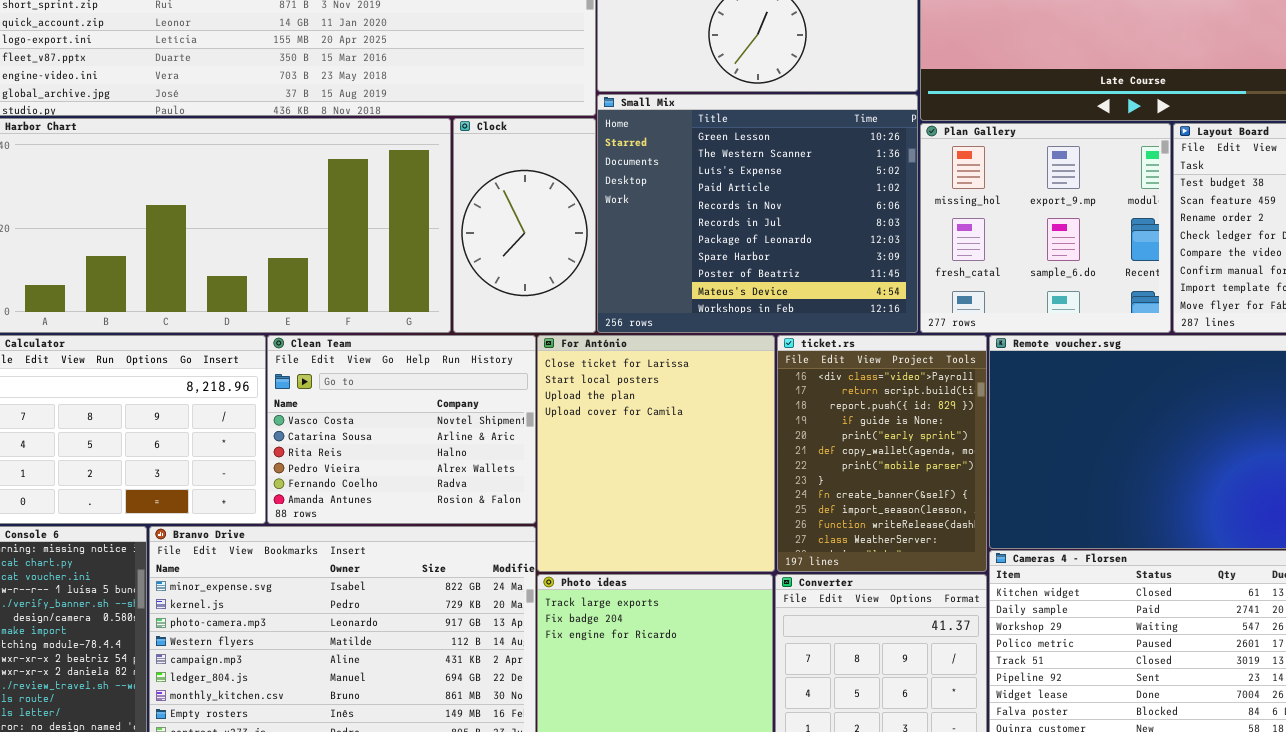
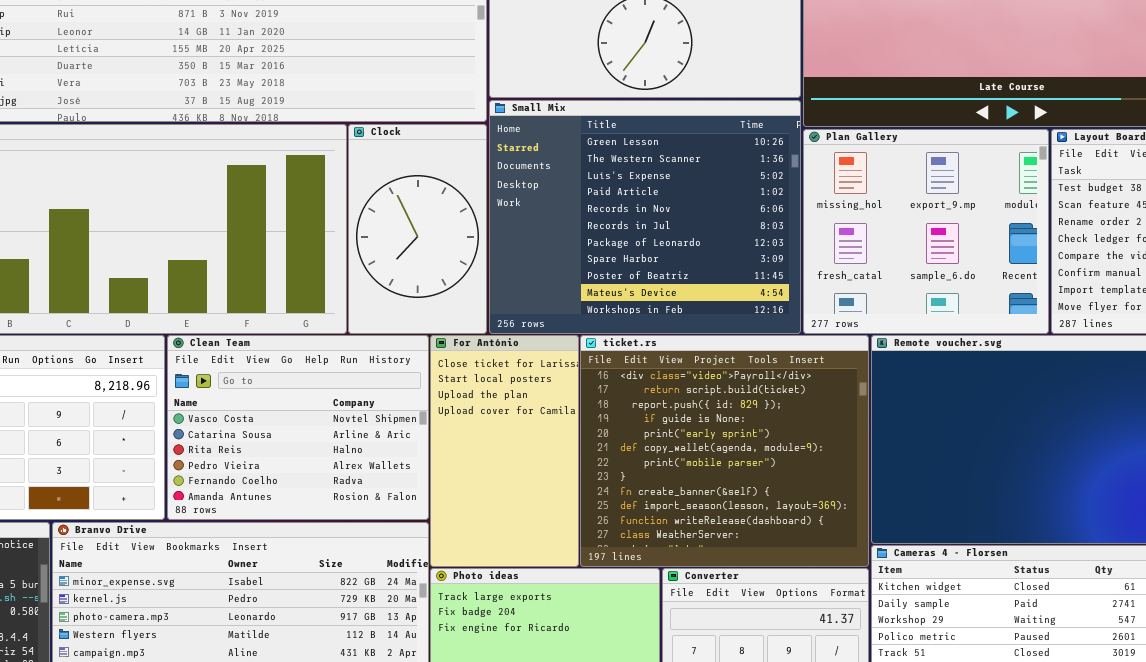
For António: [537,335,775,572] -> [430,335,579,567], resized
ticket.rs: [777,335,987,572] -> [580,335,869,567], resized

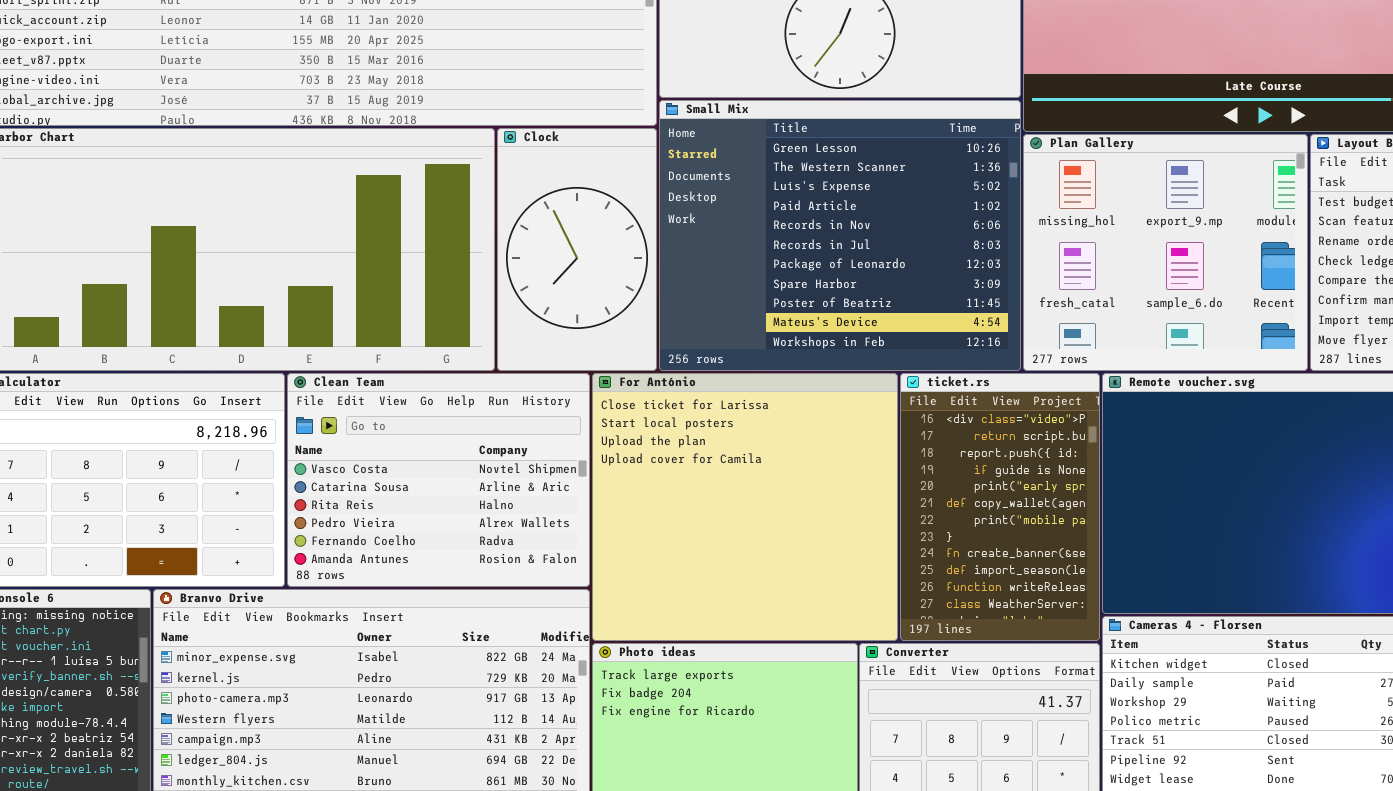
For António: [430,335,579,567] -> [592,373,898,641], resized
ticket.rs: [580,335,869,567] -> [900,373,1100,641], resized

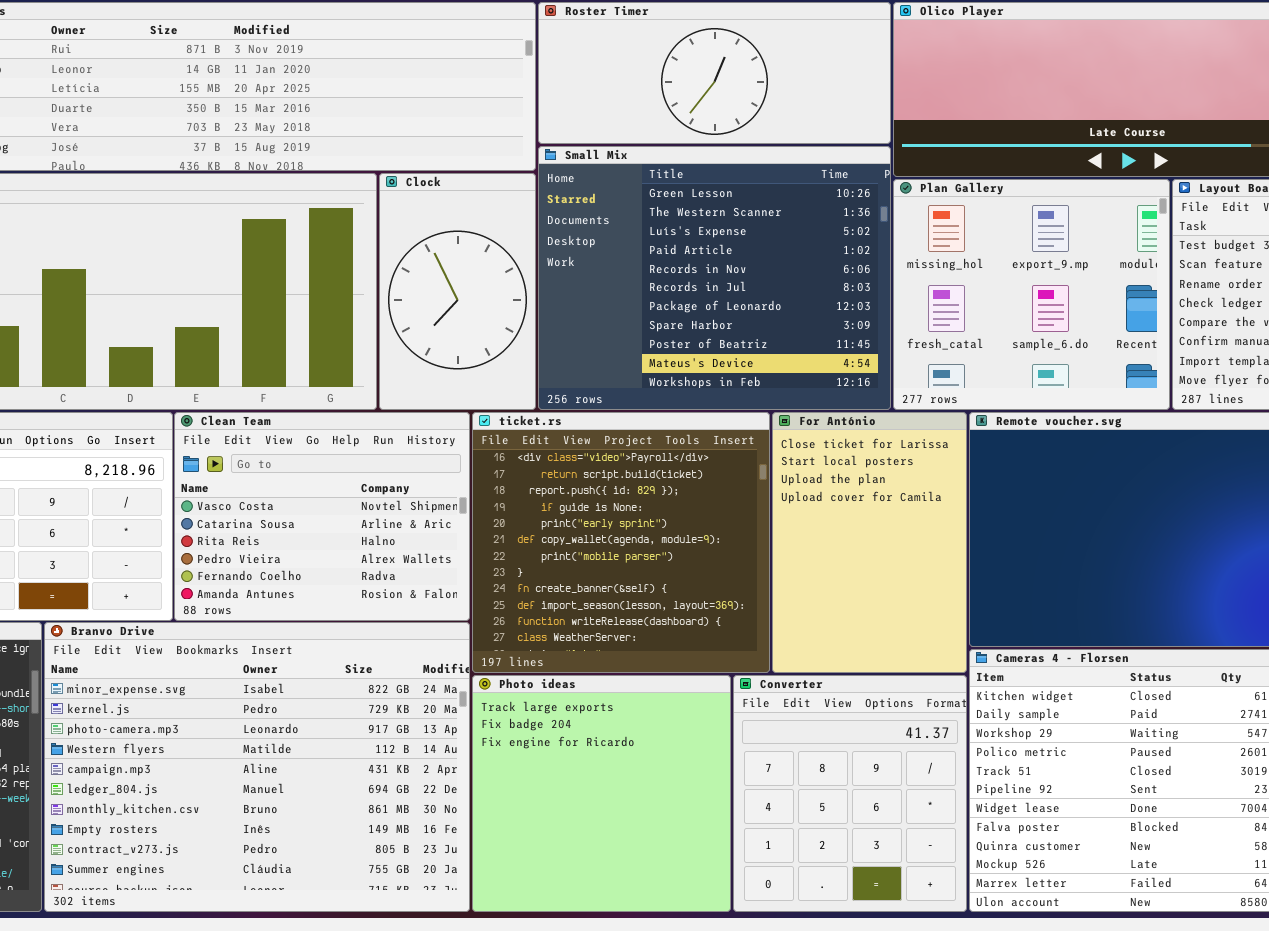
For António: [592,373,898,641] -> [772,412,967,673], moved, resized
ticket.rs: [900,373,1100,641] -> [472,412,770,673], moved, resized

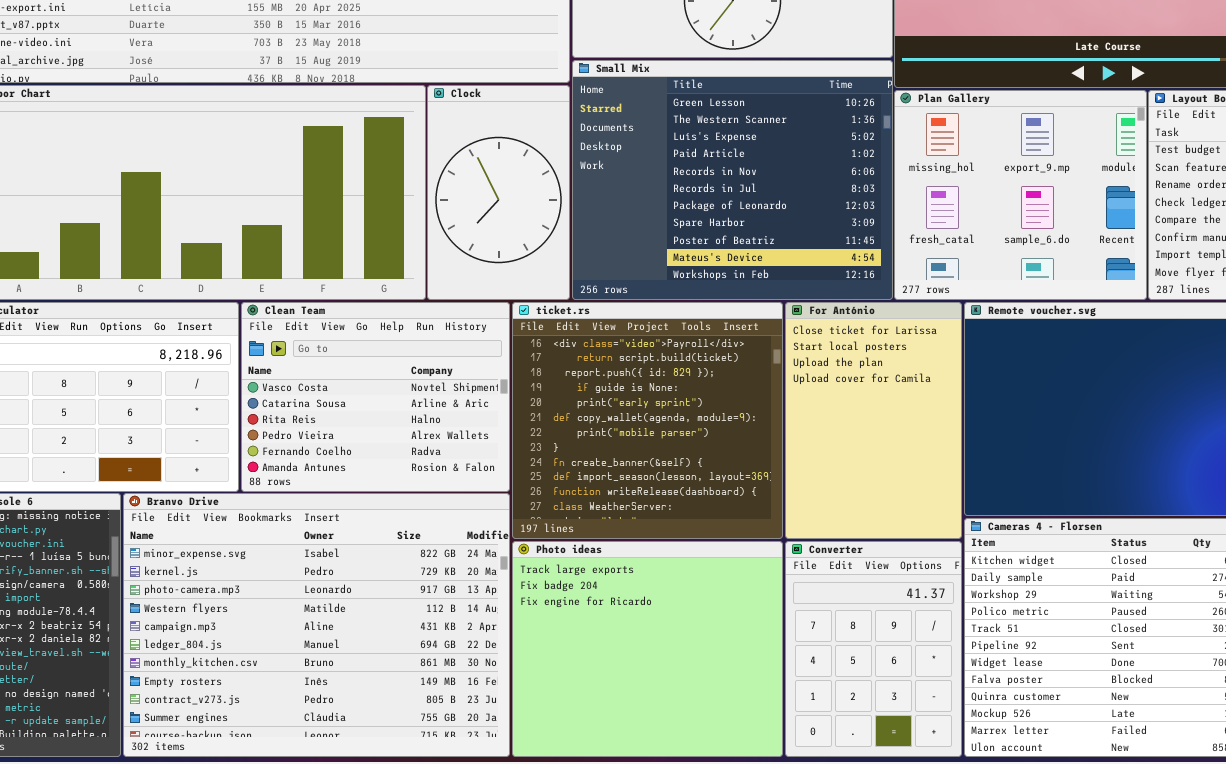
Photo ideas: [472,675,731,912] -> [512,541,783,757], resized
Converter: [733,675,967,912] -> [785,541,962,757], resized

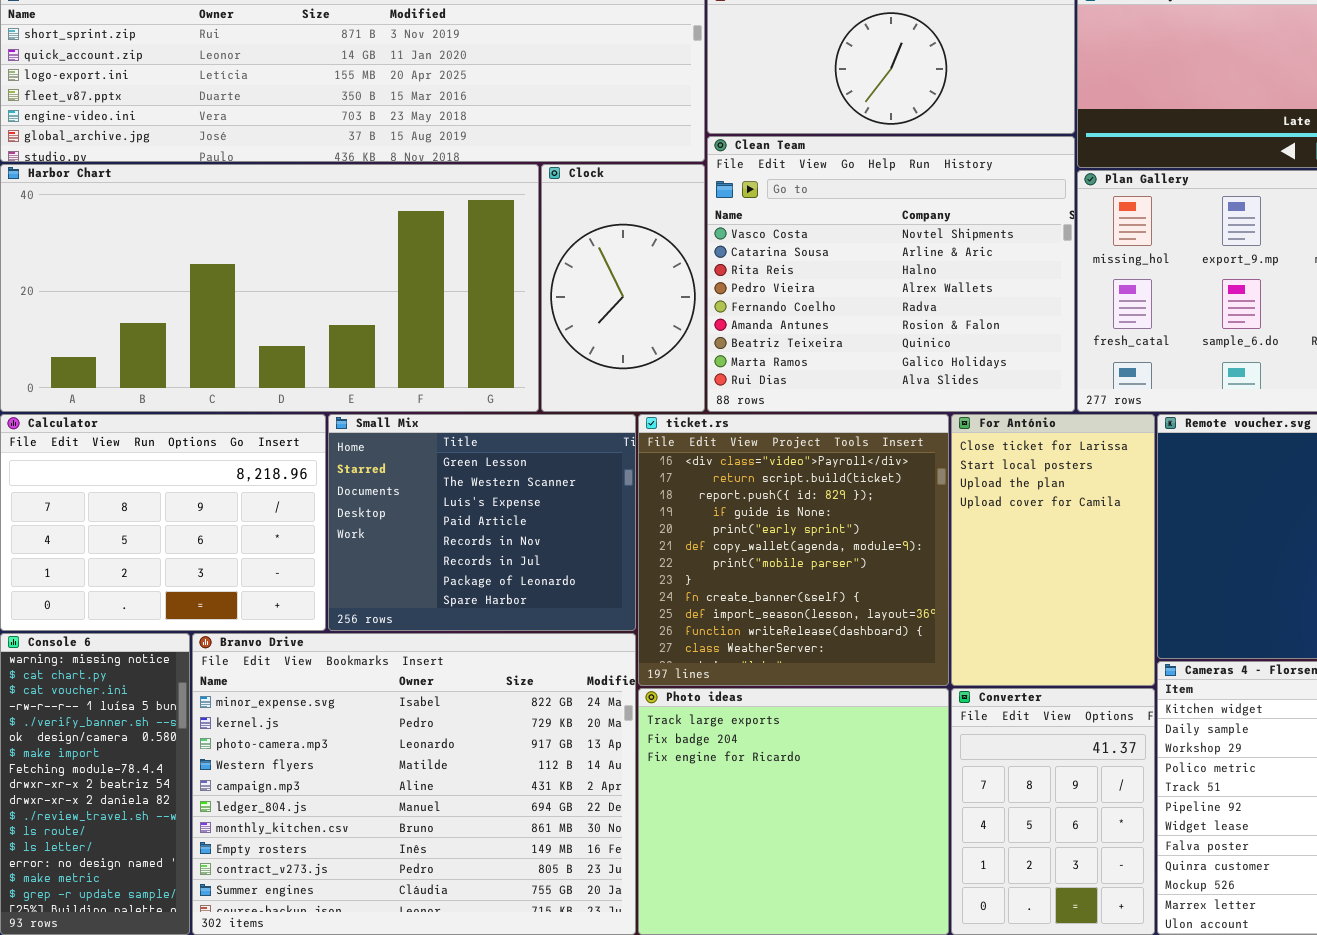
Small Mix: [572,60,893,300] -> [328,414,636,631], moved, resized
Clean Team: [241,302,510,492] -> [707,136,1075,412], moved, resized

